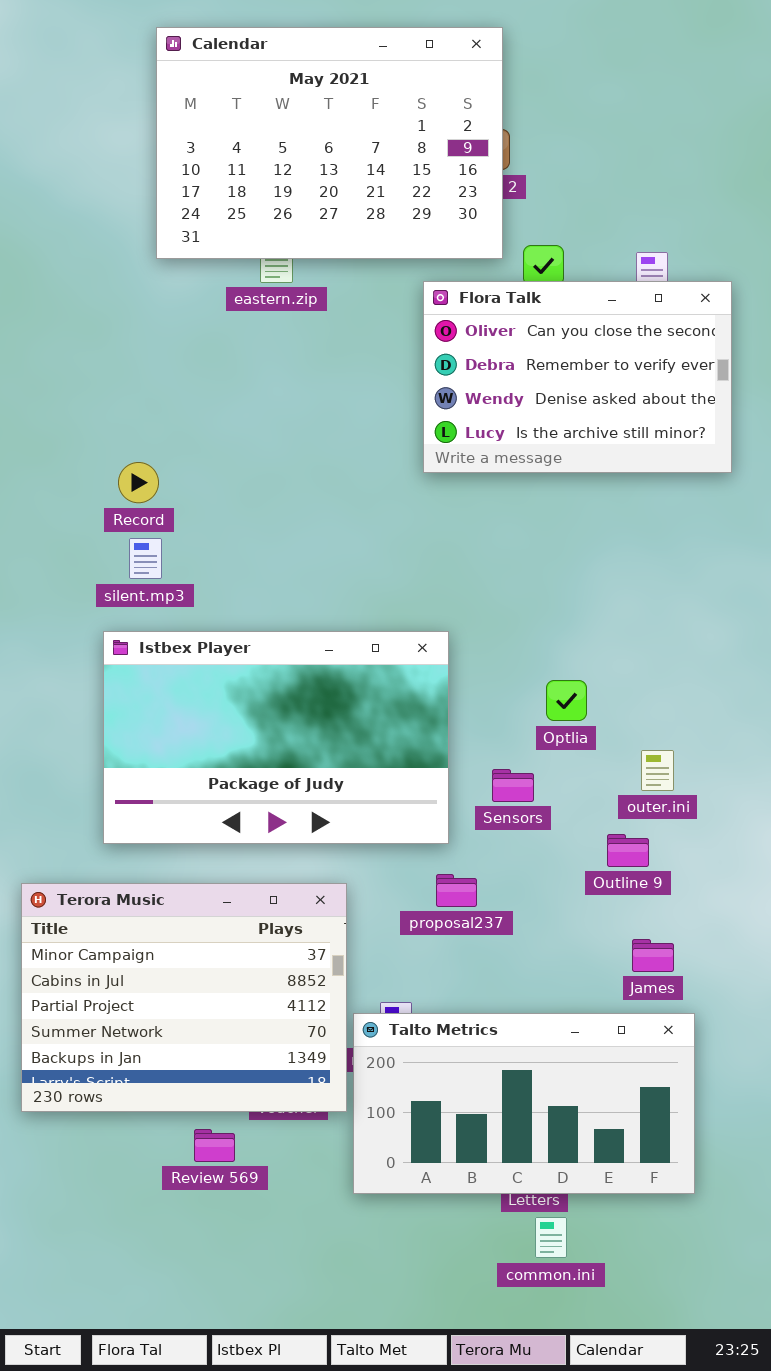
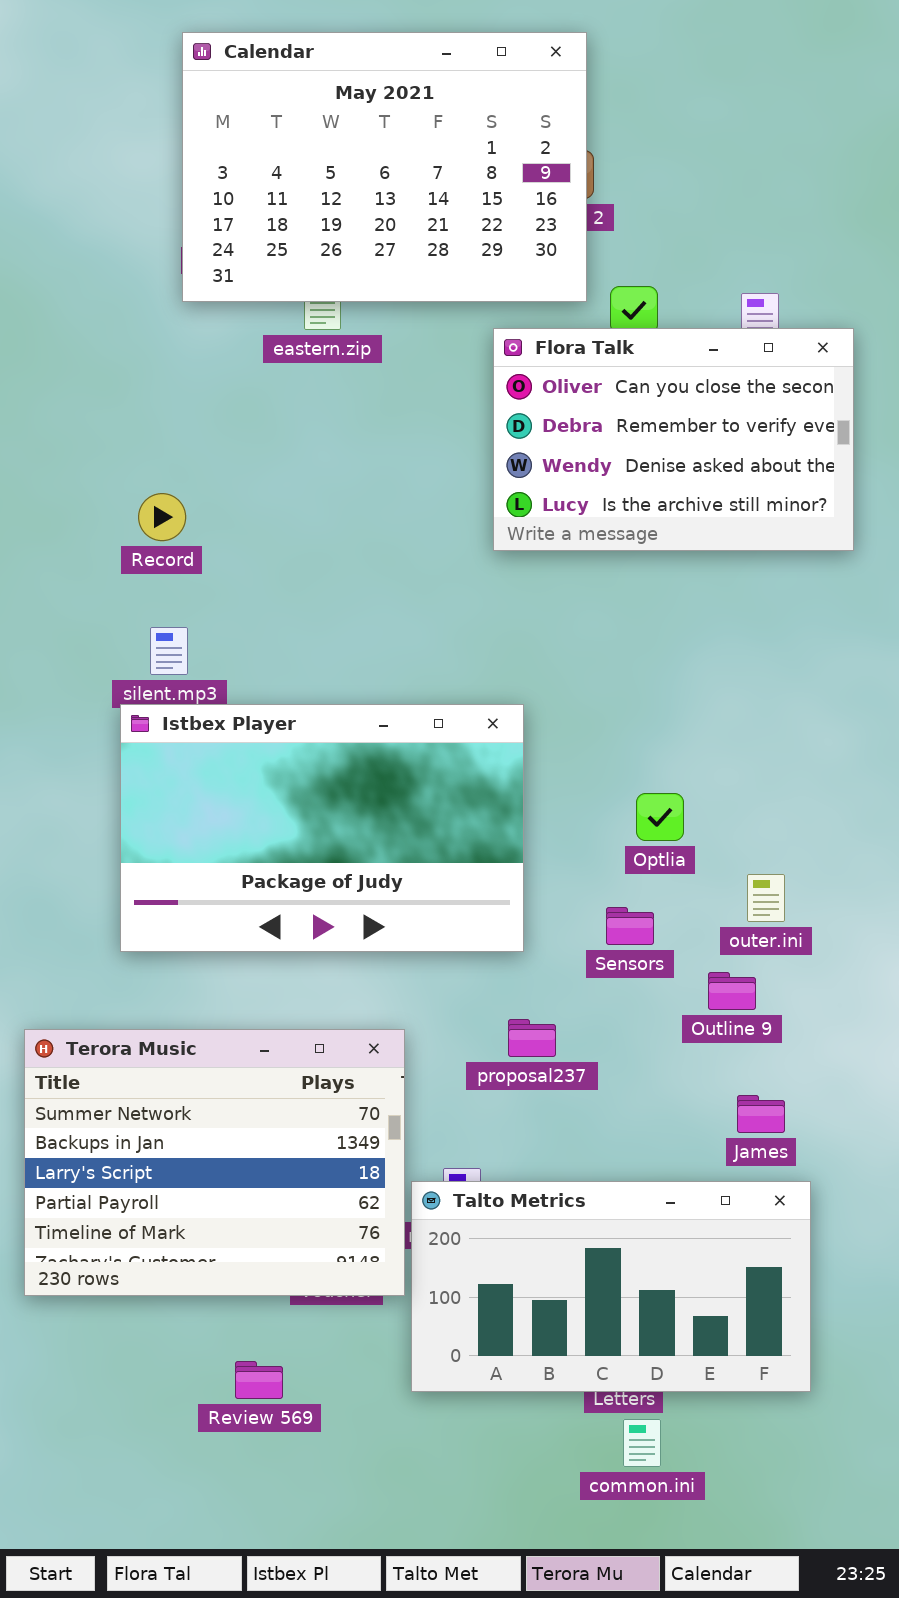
Record: [118,462,159,503] -> [138,493,186,541], moved
Istbex Player: [103,631,449,844] -> [120,704,524,952], moved
Sensors: [492,769,534,802] -> [606,907,654,945], moved
Terora Music: [21,883,347,1112] -> [24,1029,405,1296], scrolled down 3 rows
Review 569: [194,1129,235,1162] -> [235,1361,283,1399], moved

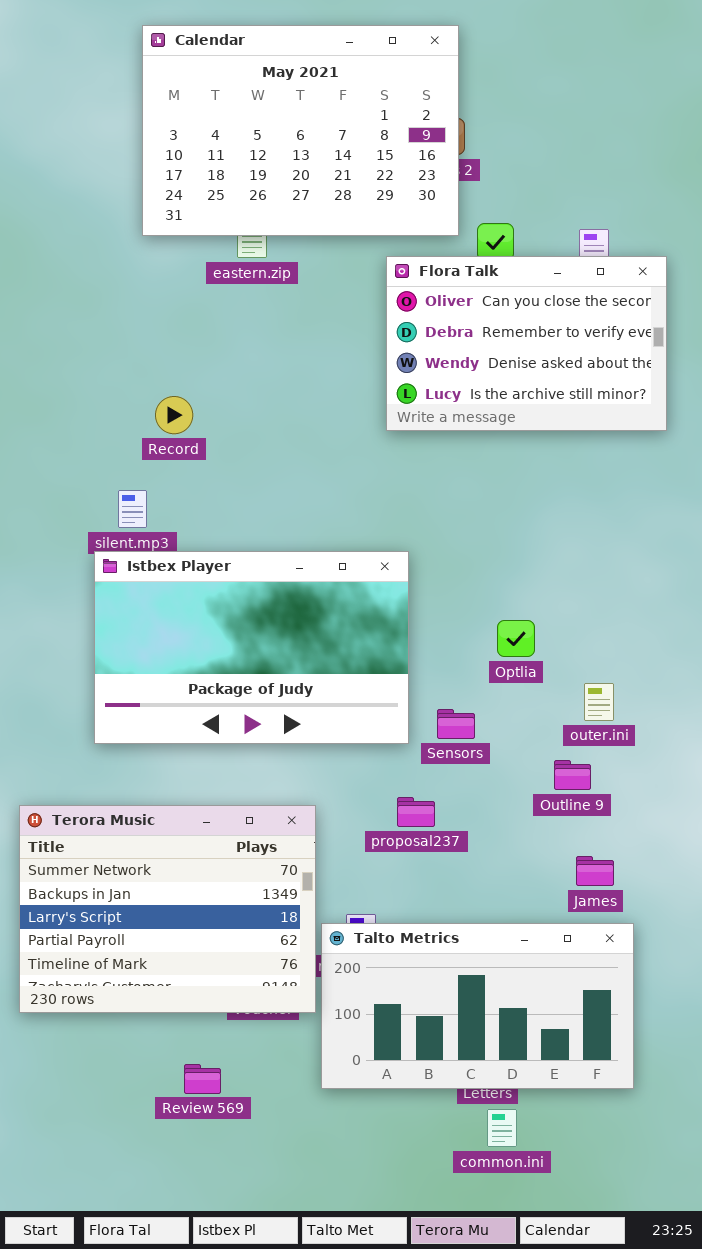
Record: [138,493,186,541] -> [155,396,193,434], moved
Sensors: [606,907,654,945] -> [437,709,475,739], moved

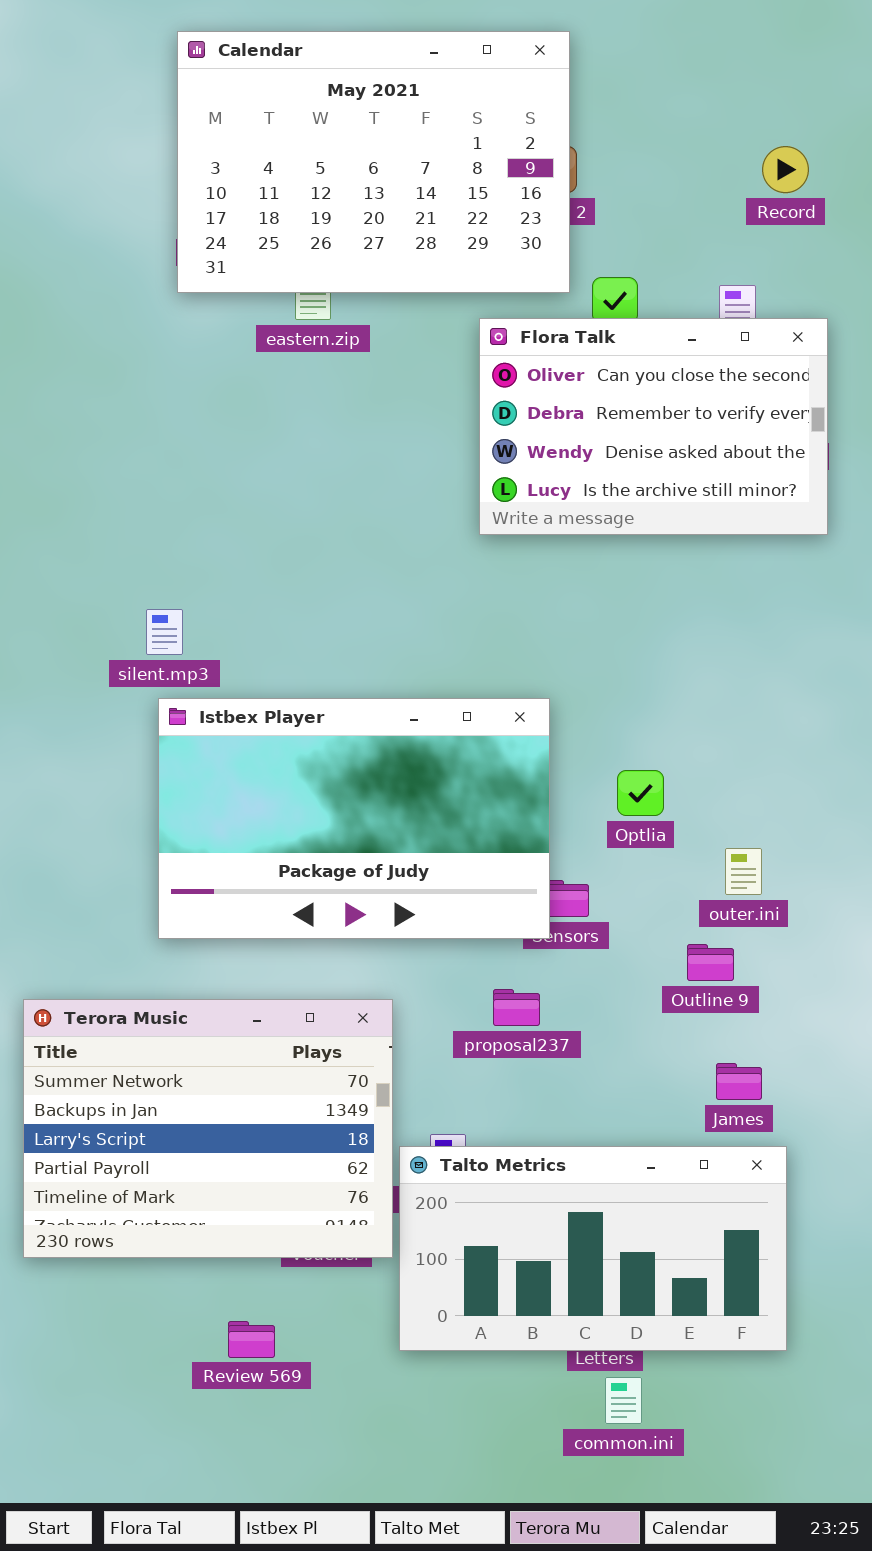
Record: [155,396,193,434] -> [762,146,809,193], moved
Istbex Player: [94,551,409,744] -> [158,698,550,939], moved

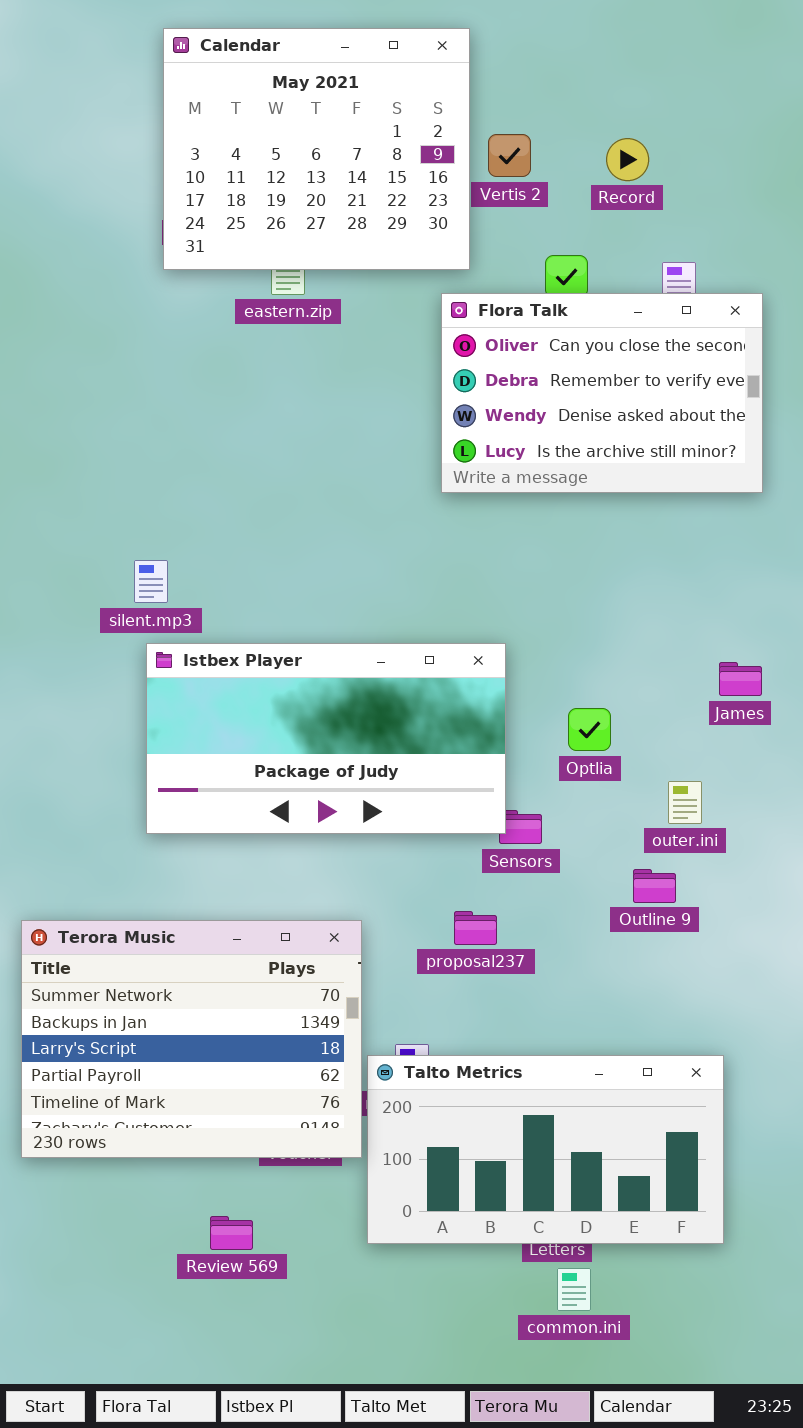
Calendar: [177,31,570,293] -> [163,28,470,270], resized
Record: [762,146,809,193] -> [606,138,649,181], moved
Istbex Player: [158,698,550,939] -> [146,643,506,834], resized
James: [716,1063,762,1100] -> [719,662,762,696], moved

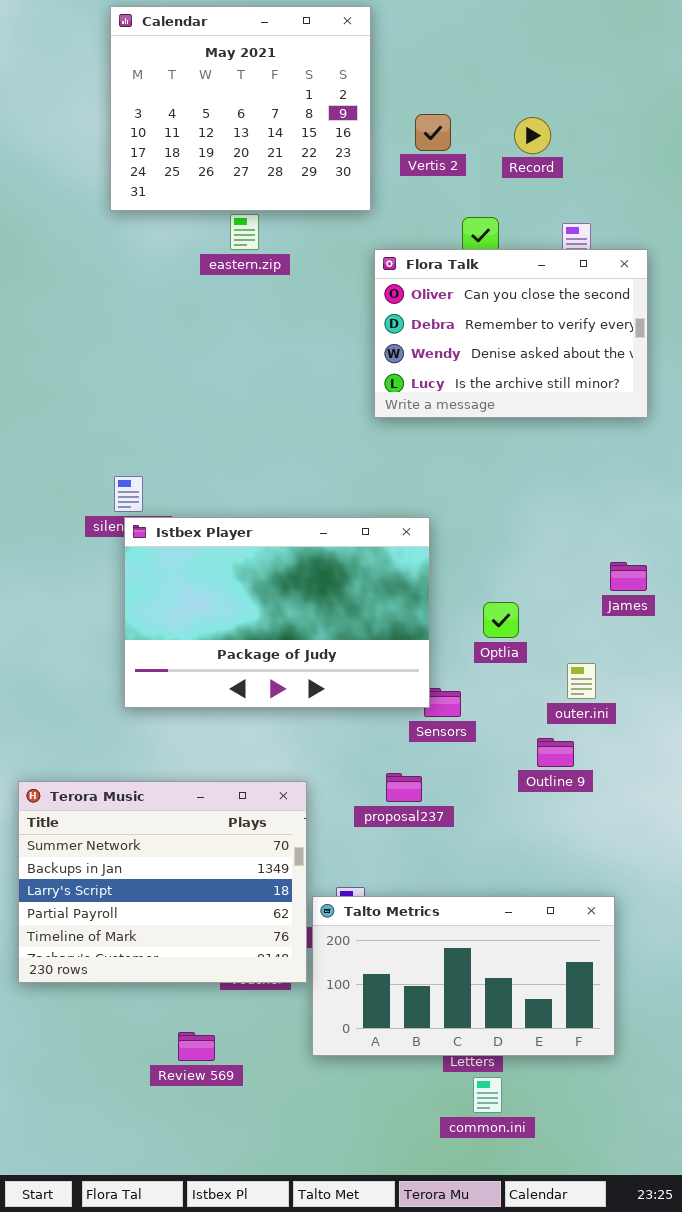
Calendar: [163,28,470,270] -> [110,6,371,211], moved
Istbex Player: [146,643,506,834] -> [124,517,430,708], resized

